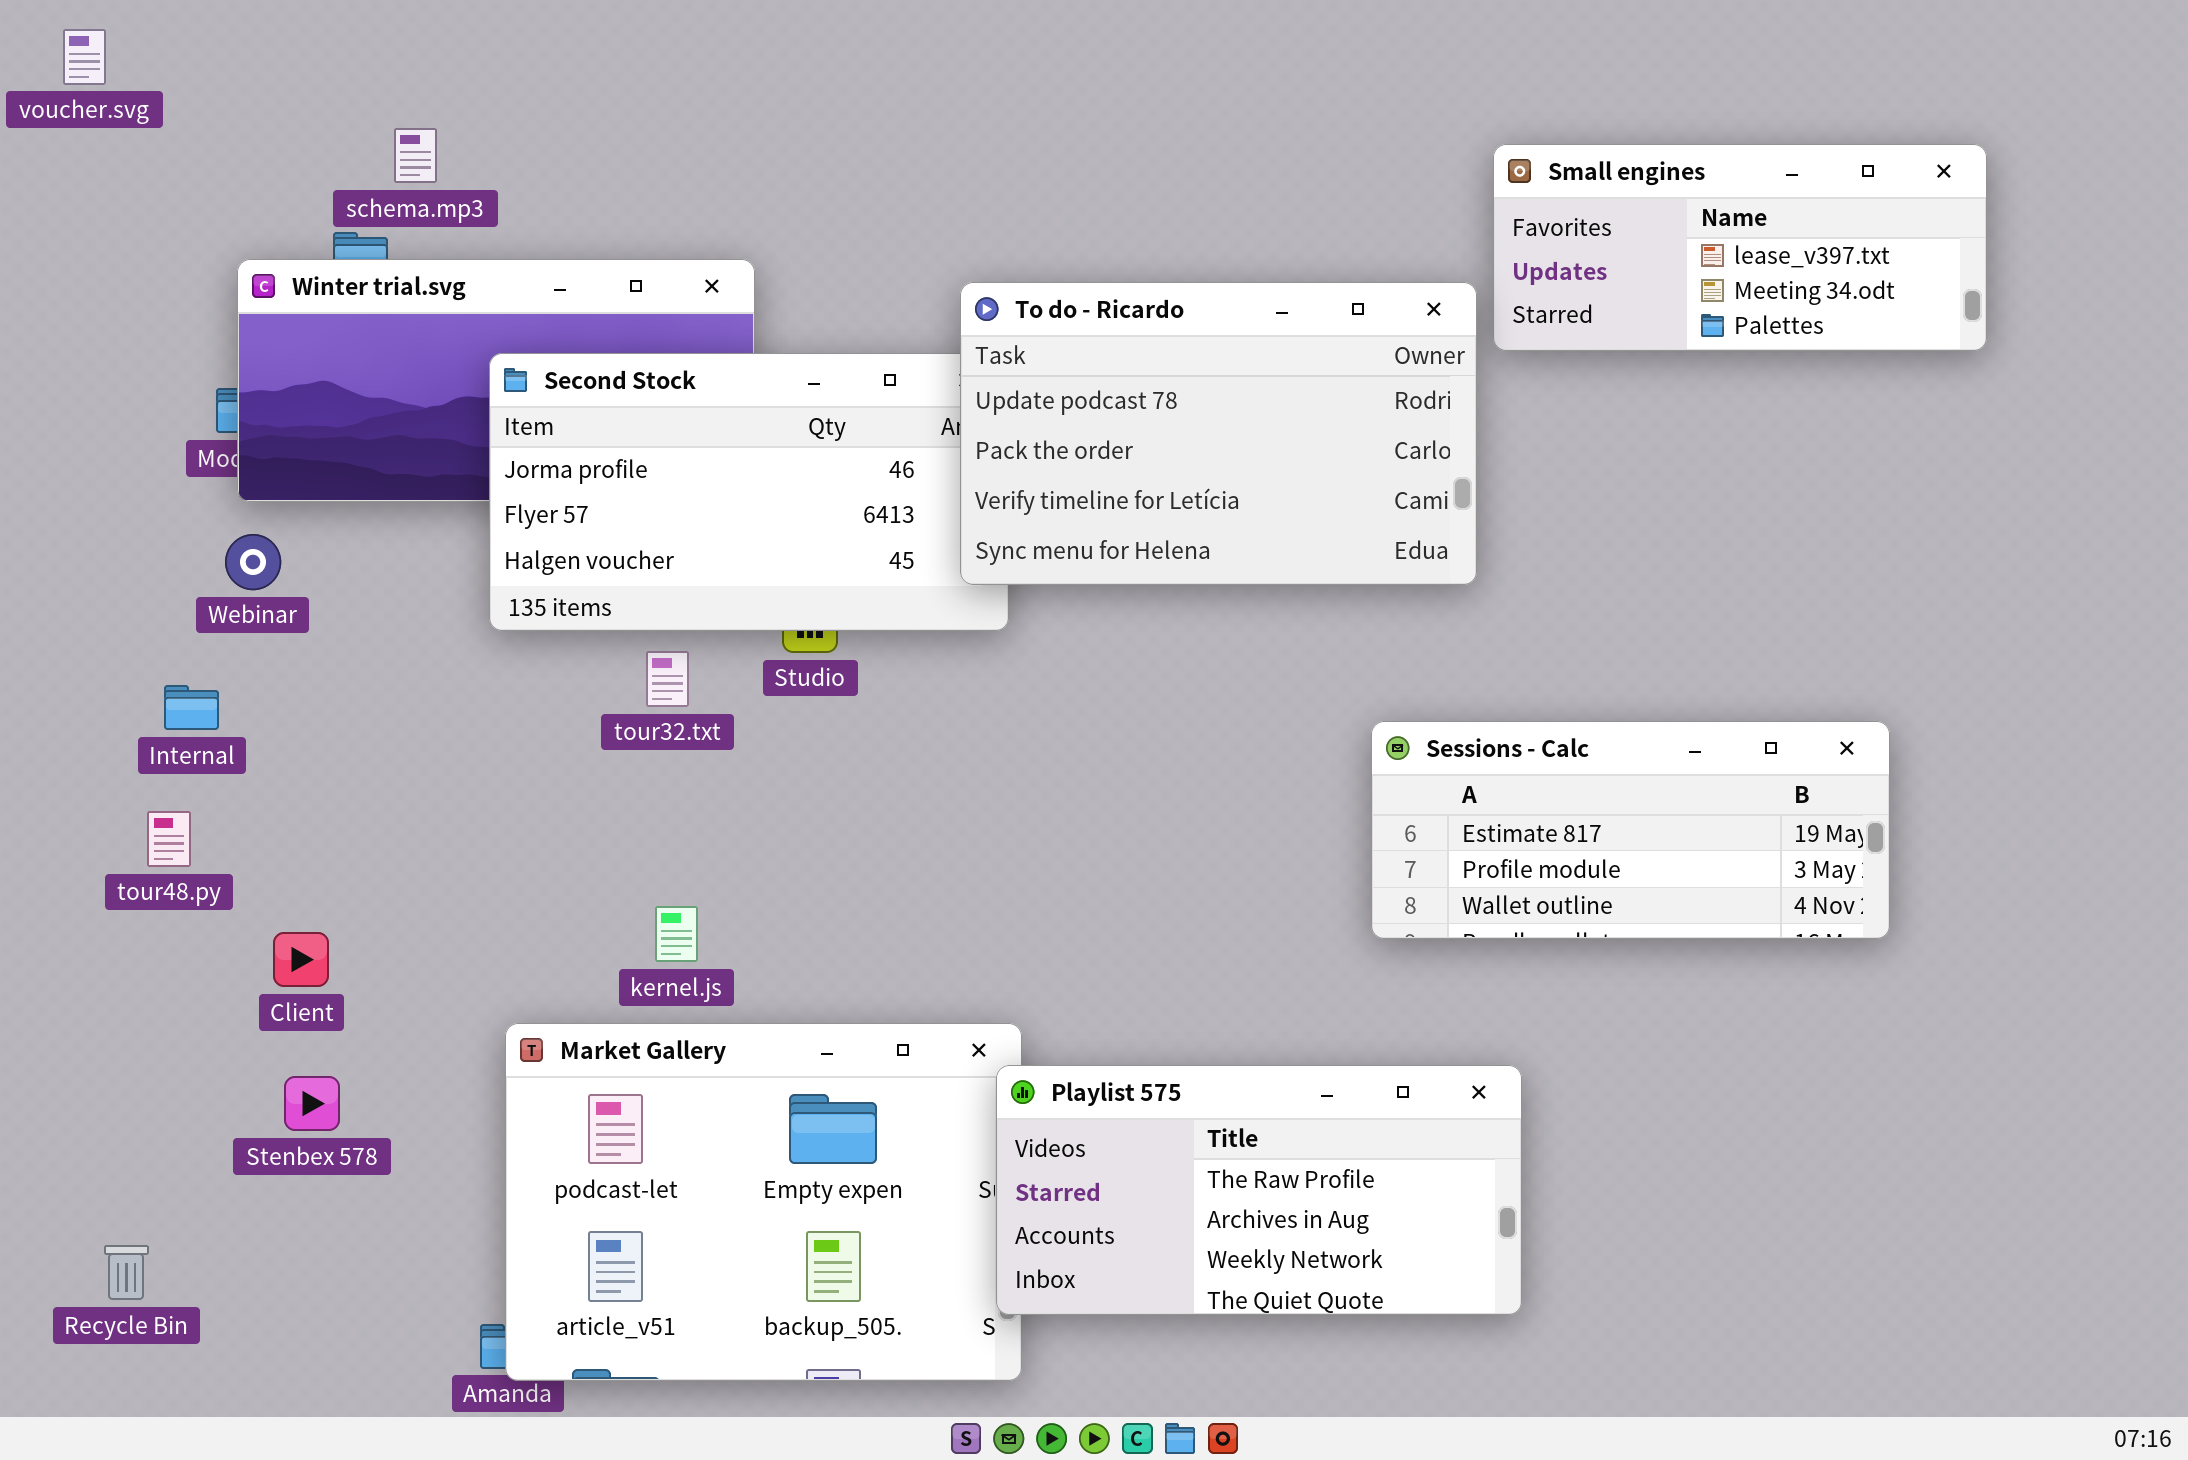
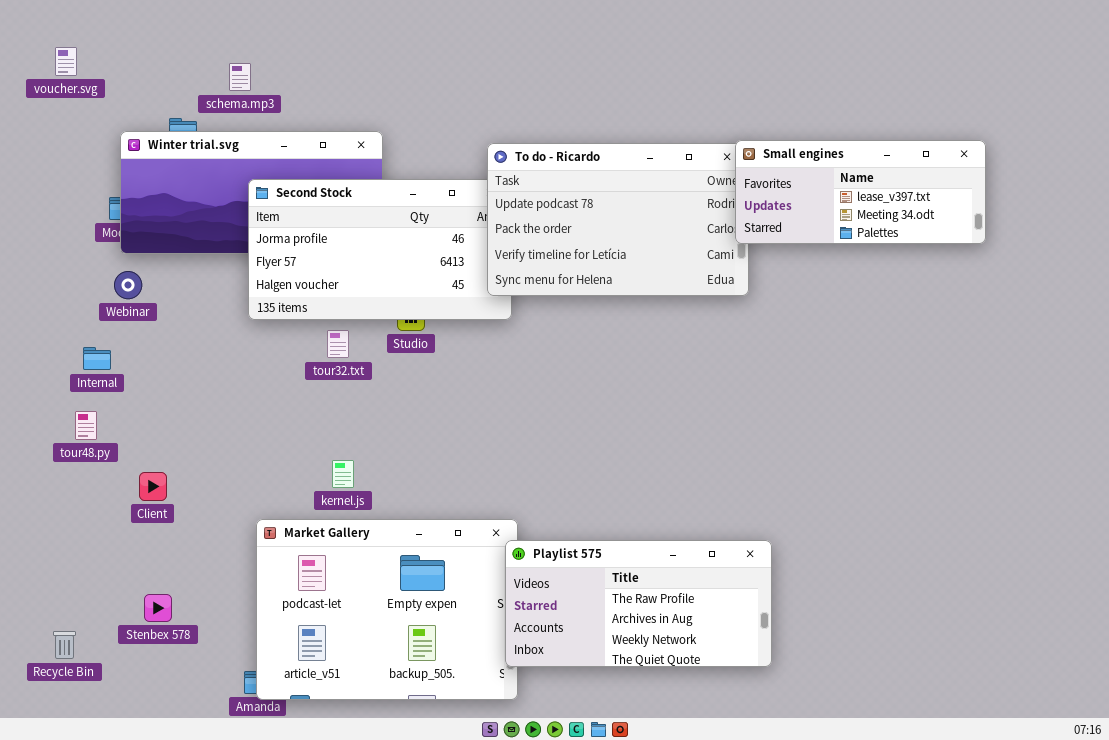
voucher.svg: [63,29,106,85] -> [55,47,77,76], moved
schema.mp3: [394,128,437,183] -> [229,63,251,91], moved
Small engines: [1493,144,1987,351] -> [735,140,986,244], moved
Sessions - Calc: [1371,721,1890,939] -> none, closed
Stenbex 578: [284,1076,340,1131] -> [144,594,172,622], moved

